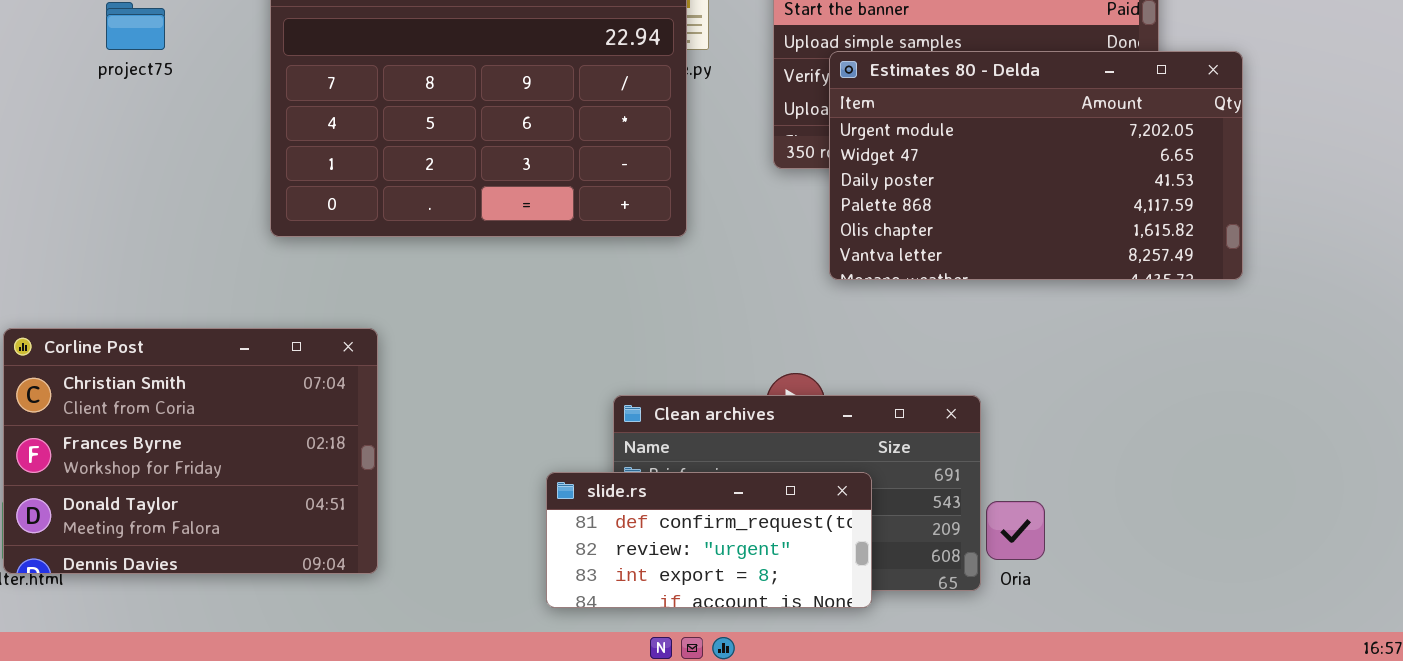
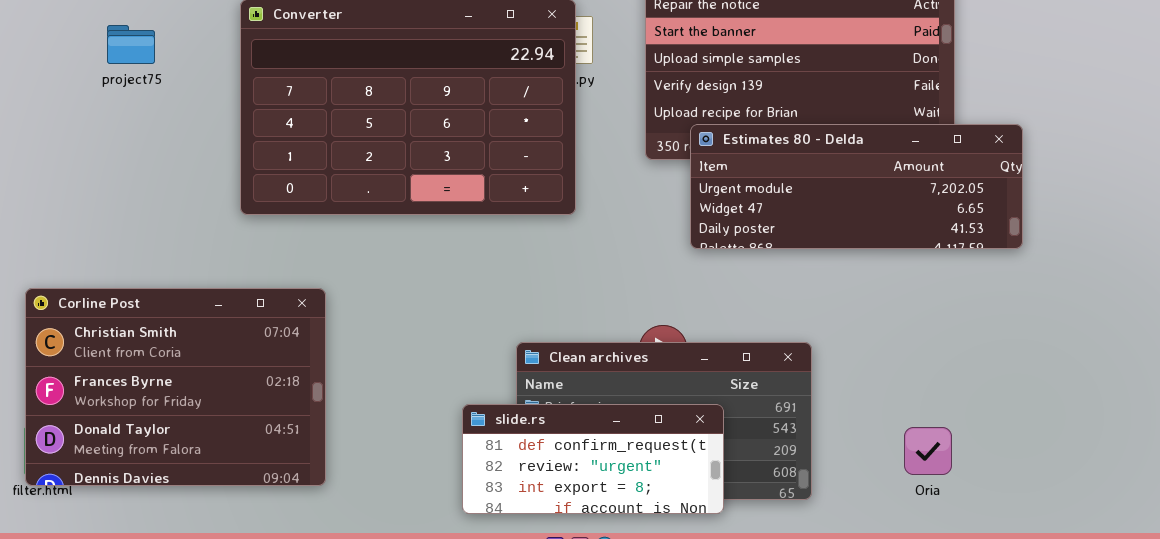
Estimates 80 - Delda: [829,51,1243,280] -> [690,124,1023,249], resized
Oria: [986,501,1045,560] -> [904,427,952,475], moved

